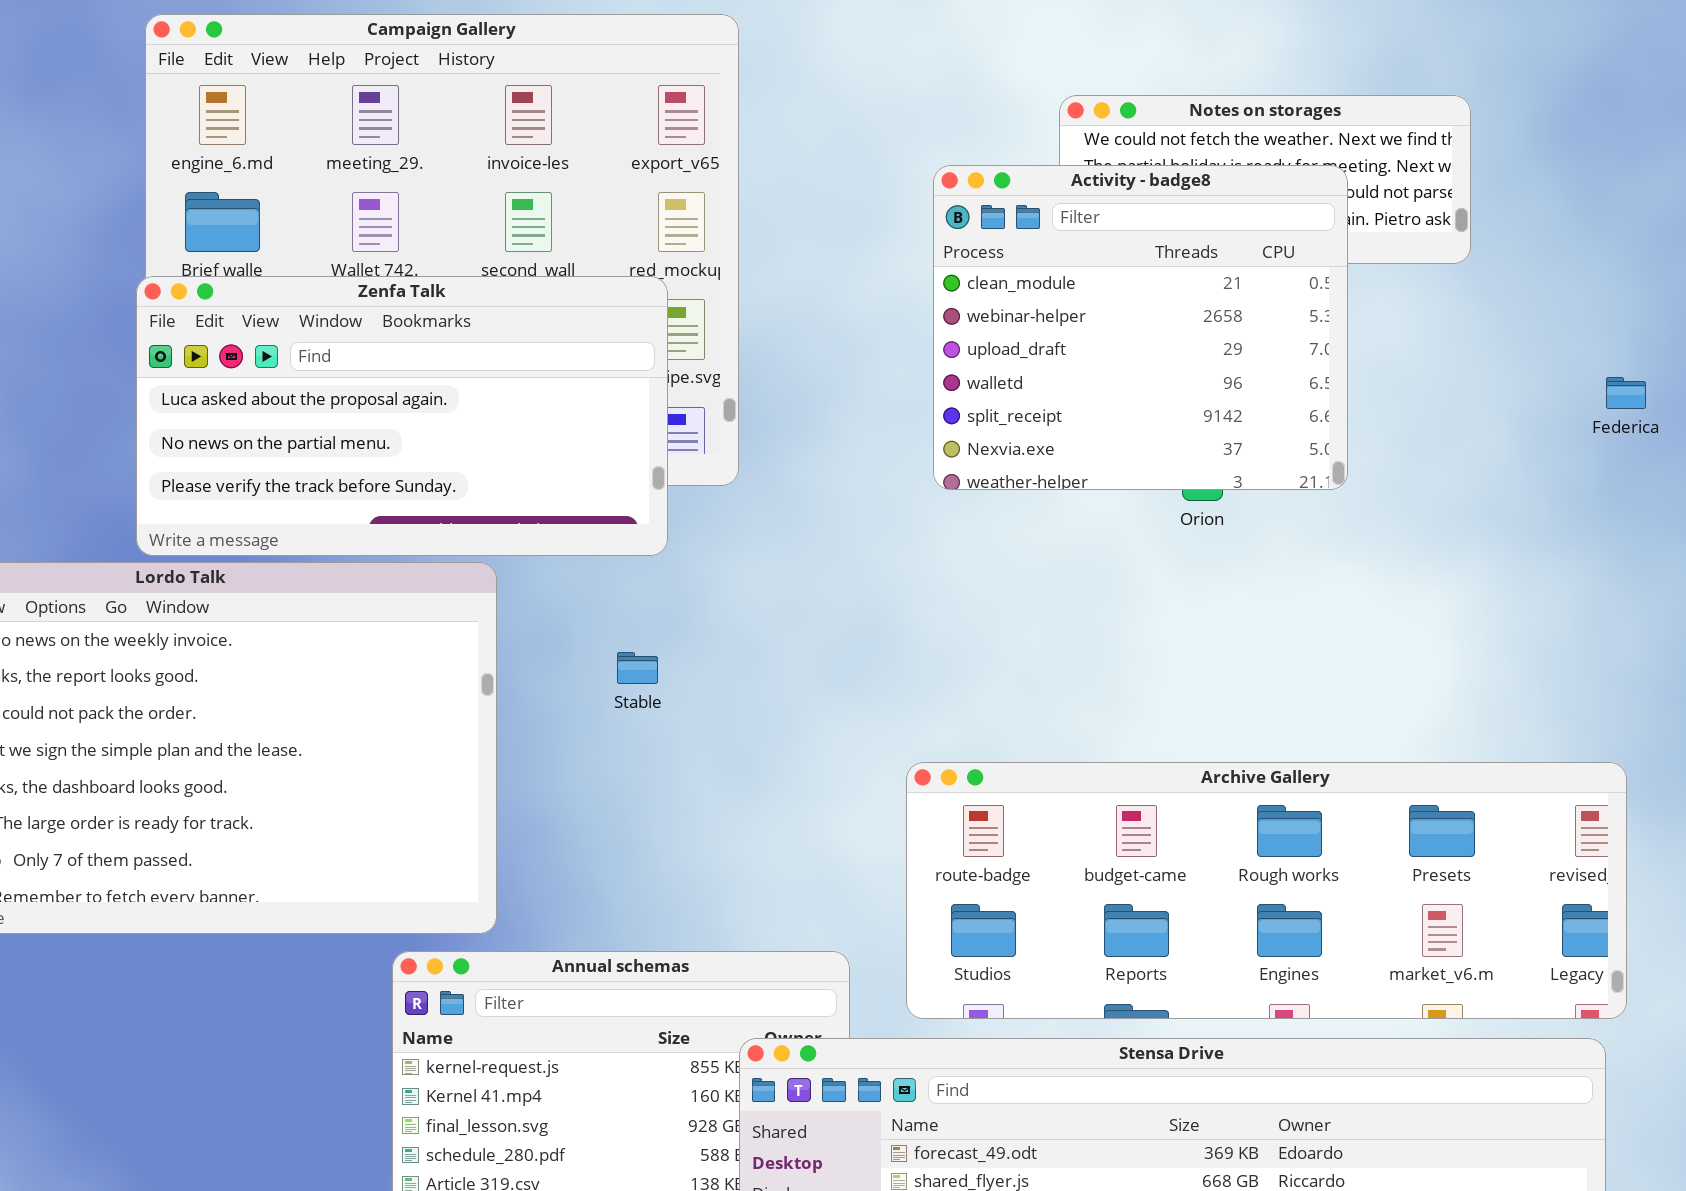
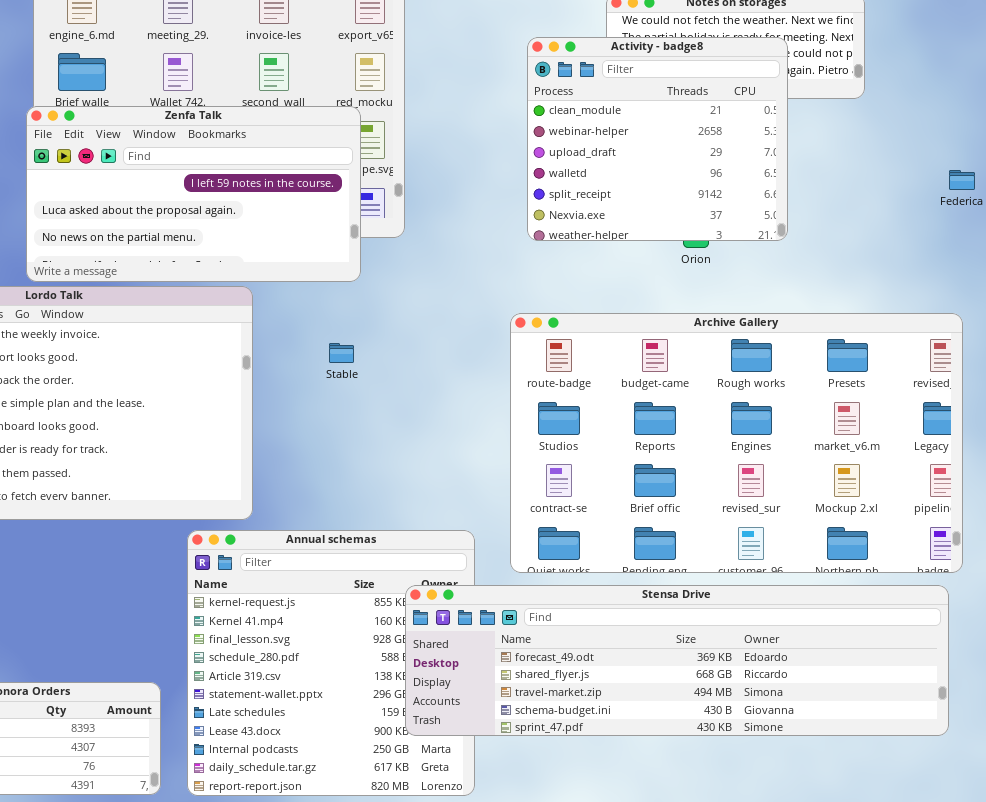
Zenfa Talk: [136,276,668,556] -> [26,106,361,282], scrolled up 1 row
Archive Gallery: [906,762,1627,1019] -> [510,313,963,573], resized

